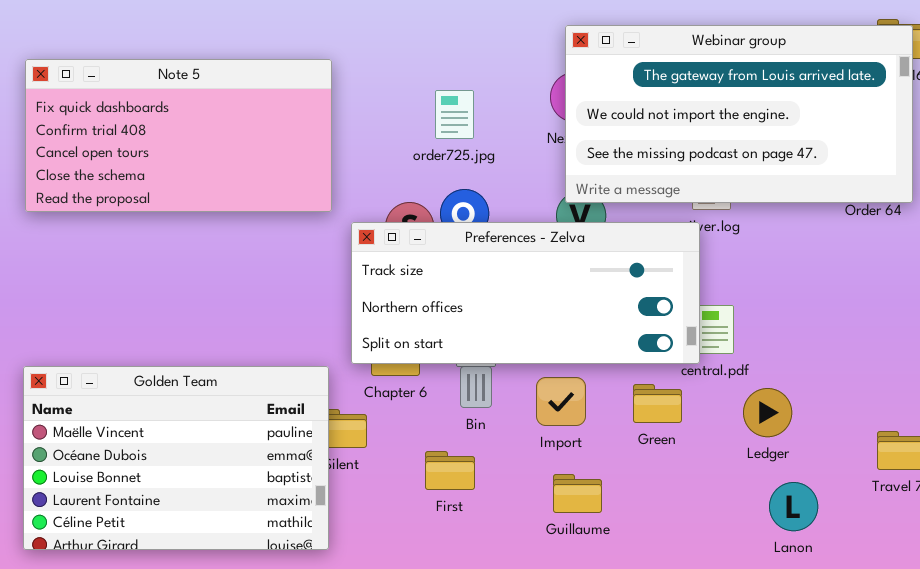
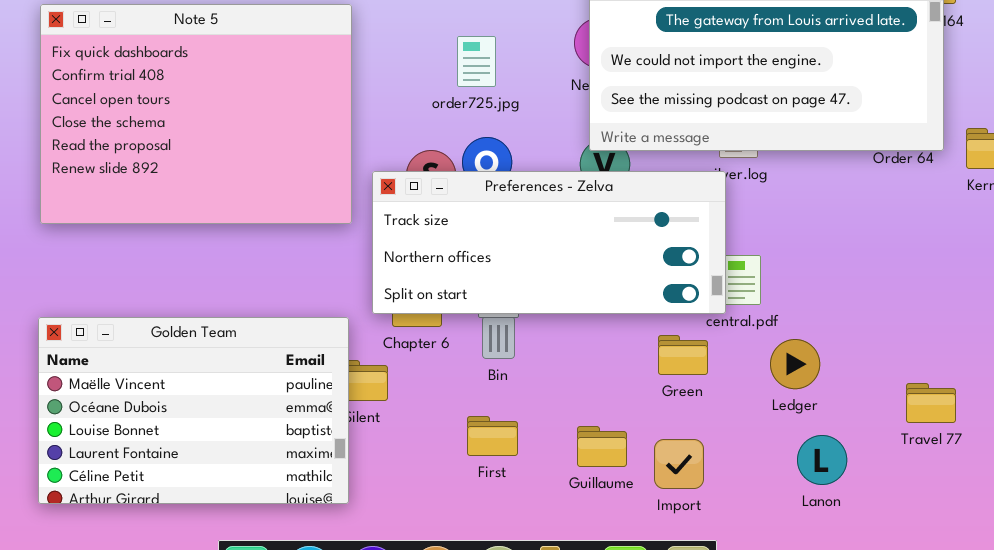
Note 5: [25,59,332,212] -> [40,4,352,224], resized
Import: [536,377,586,426] -> [654,439,704,489], moved
First: [425,451,475,490] -> [467,416,518,456], moved

